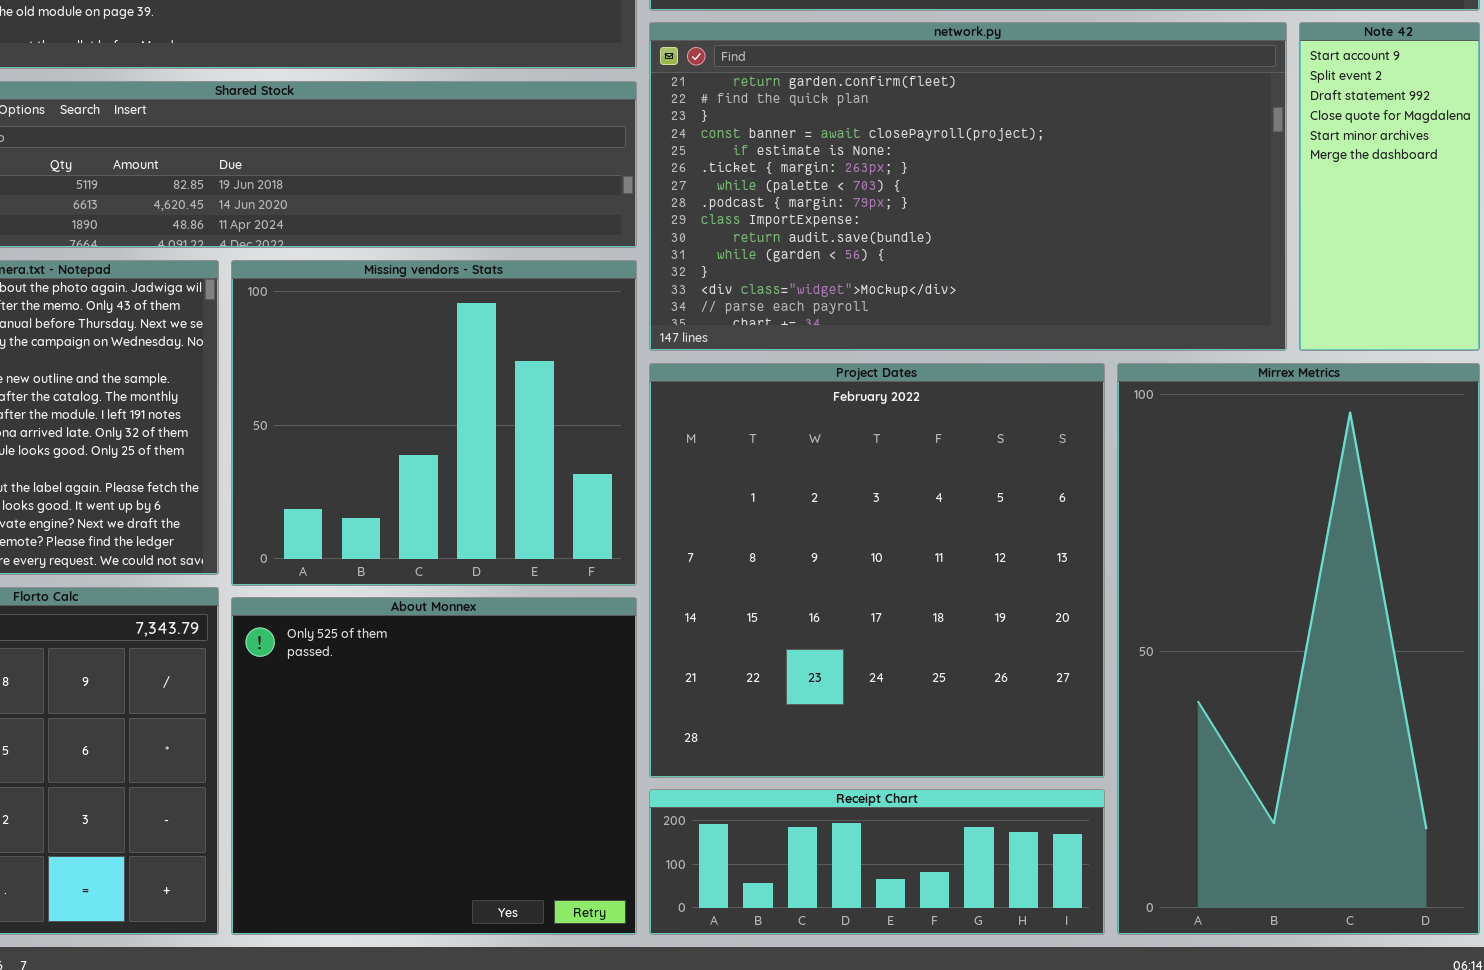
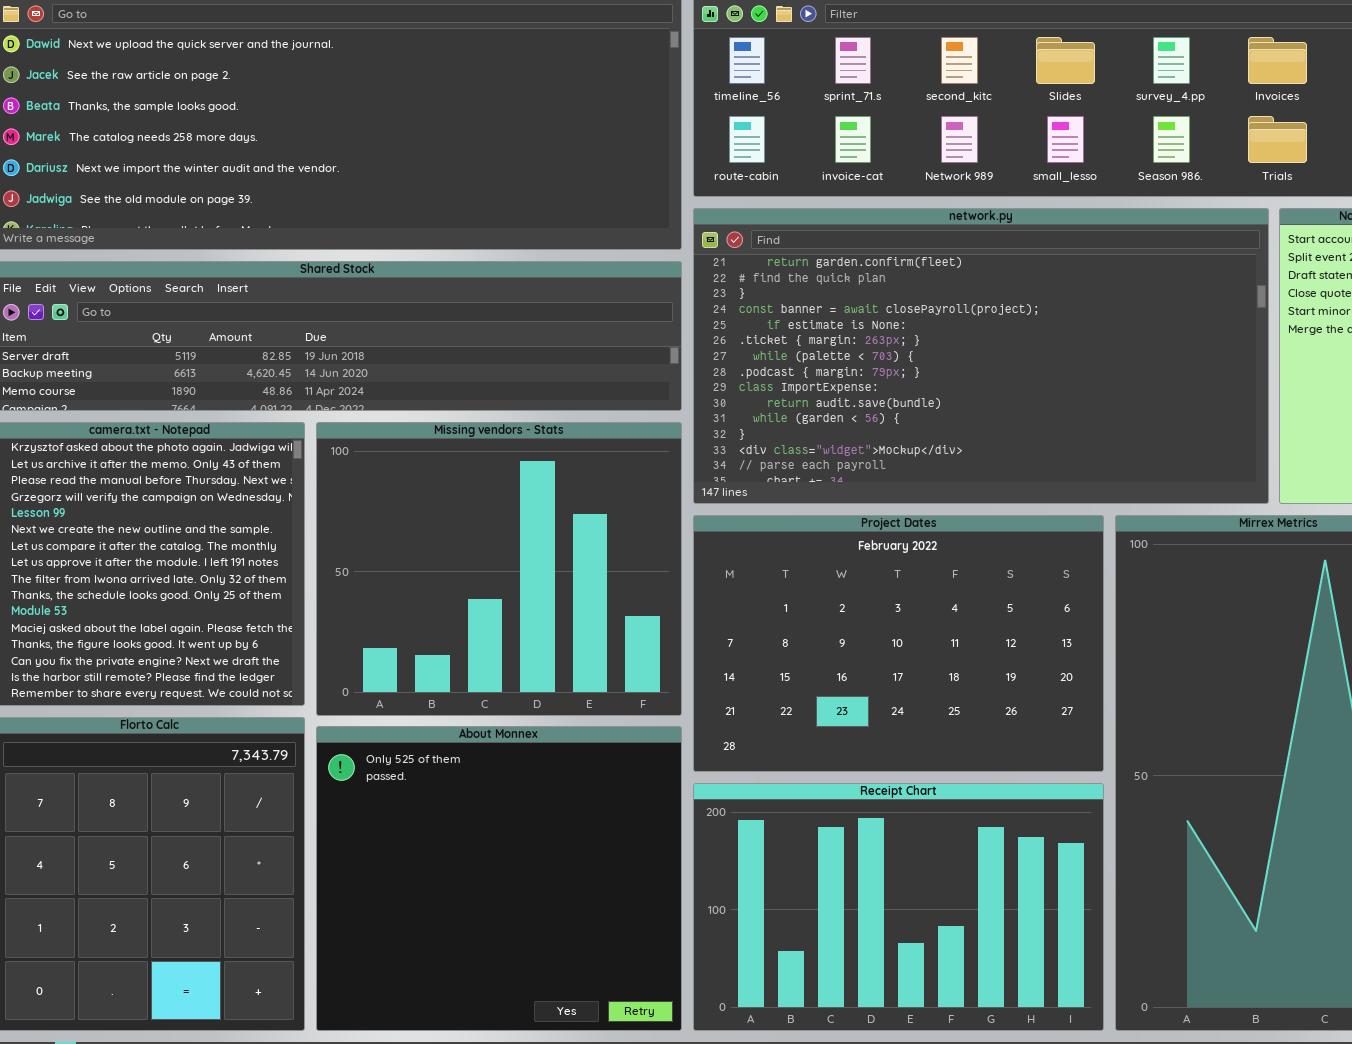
Project Dates: [649,363,1105,778] -> [693,515,1104,772], resized
Receipt Chart: [649,789,1105,935] -> [693,783,1104,1031], resized

